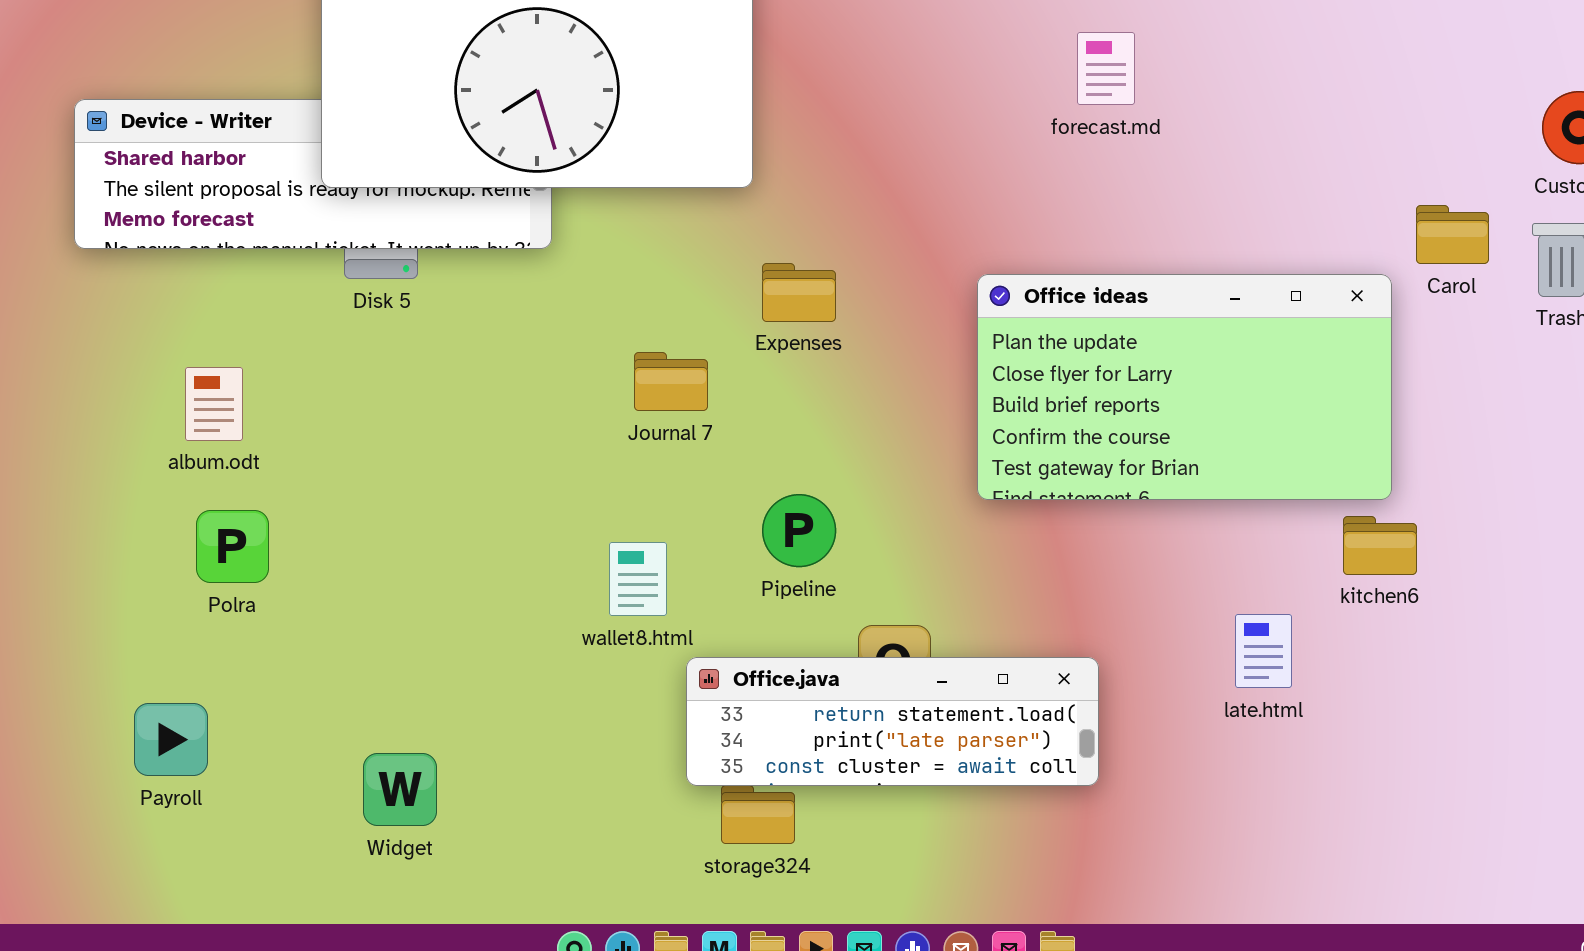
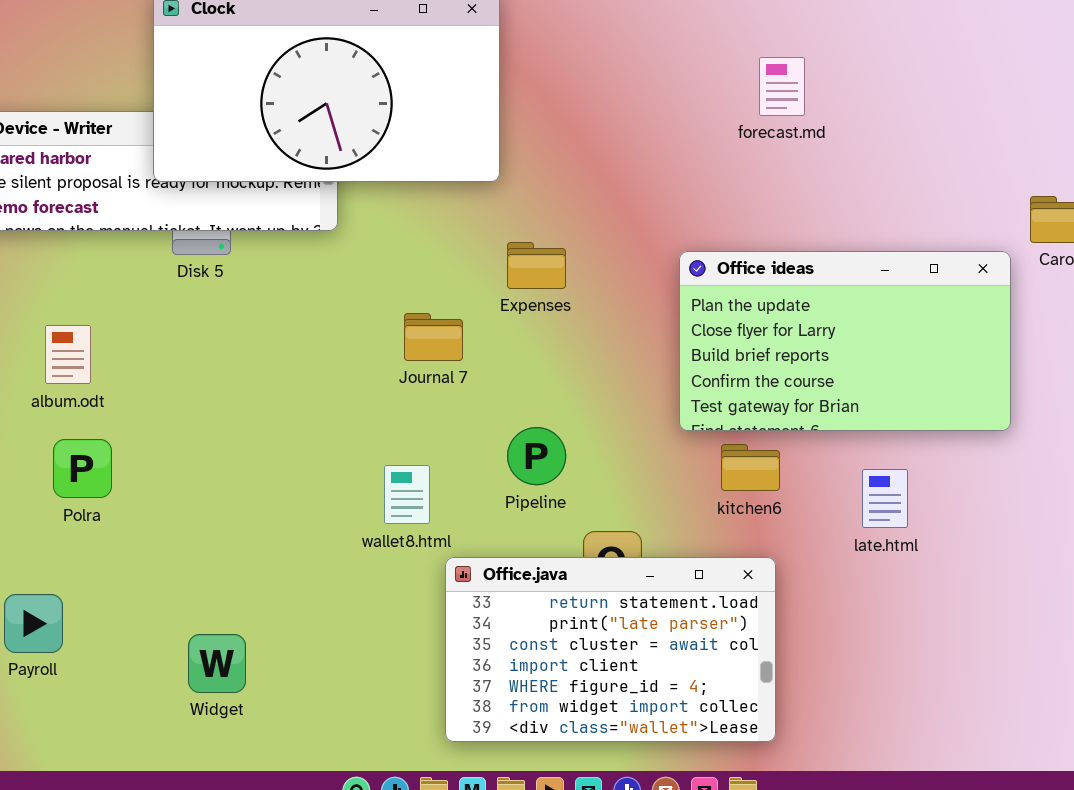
kitchen6: [1343,516,1417,575] -> [721,444,780,491], moved
late.html: [1235,614,1292,688] -> [862,469,908,528], moved
Office.java: [686,657,1099,786] -> [445,557,776,742], resized

